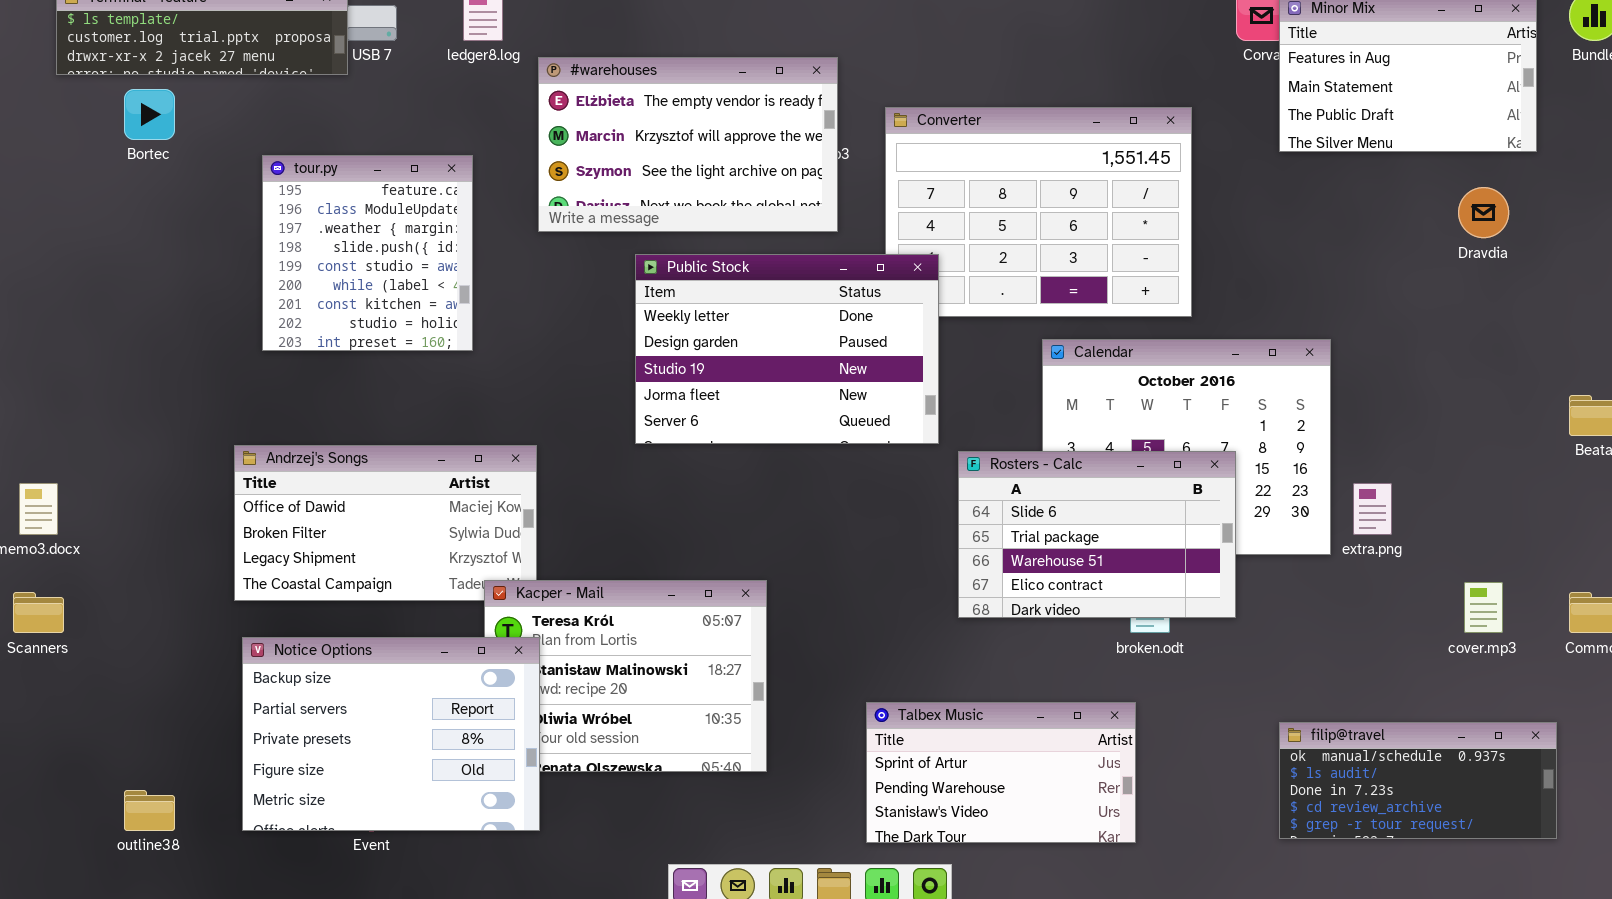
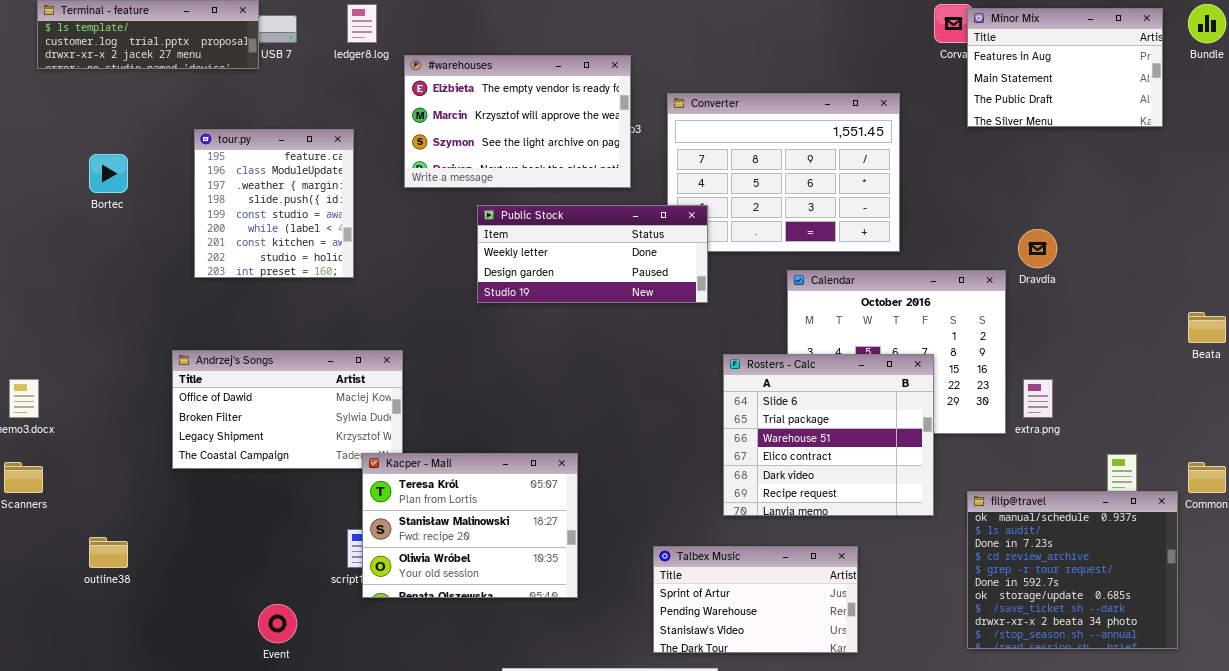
Bortec: [124,89,175,140] -> [89,154,128,193], moved
Dravdia: [1458,187,1509,238] -> [1018,229,1057,268], moved
Public Stock: [635,254,939,444] -> [477,205,708,303], resized
Rosters - Calc: [958,451,1236,618] -> [723,354,934,516], resized
Notice Options: [242,637,540,831] -> none, closed
filip@travel: [1279,722,1557,839] -> [967,491,1178,649], resized
outline38: [124,790,175,831] -> [89,537,128,568], moved

